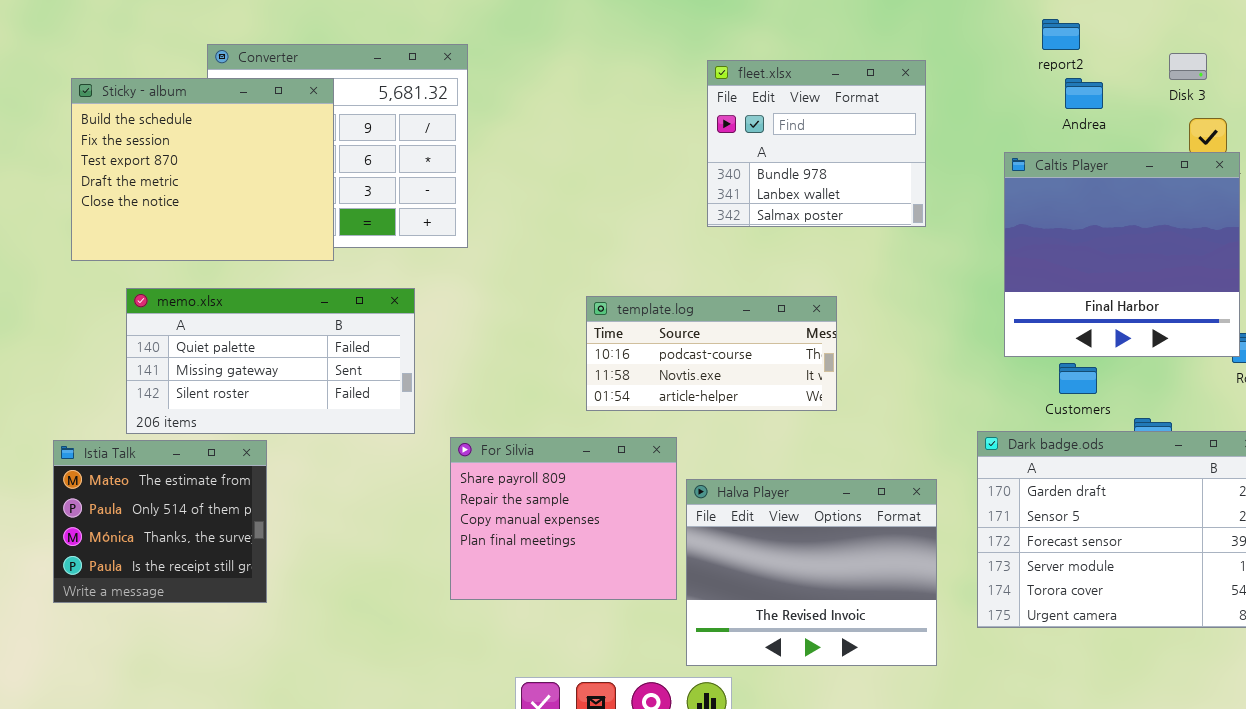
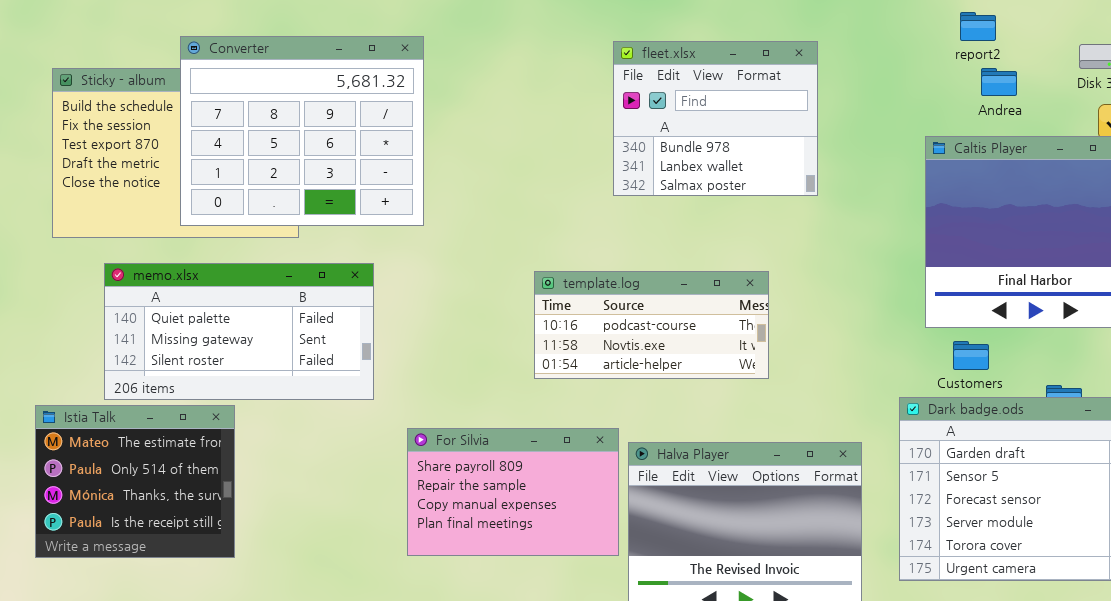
Converter: [207,44,468,248] -> [180,36,424,226], raised
fleet.xlsx: [707,60,926,227] -> [613,41,818,196], moved
Customers: [1059,363,1097,394] -> [953,341,989,370], moved
For Silvia: [450,437,677,600] -> [407,428,619,556], resized

